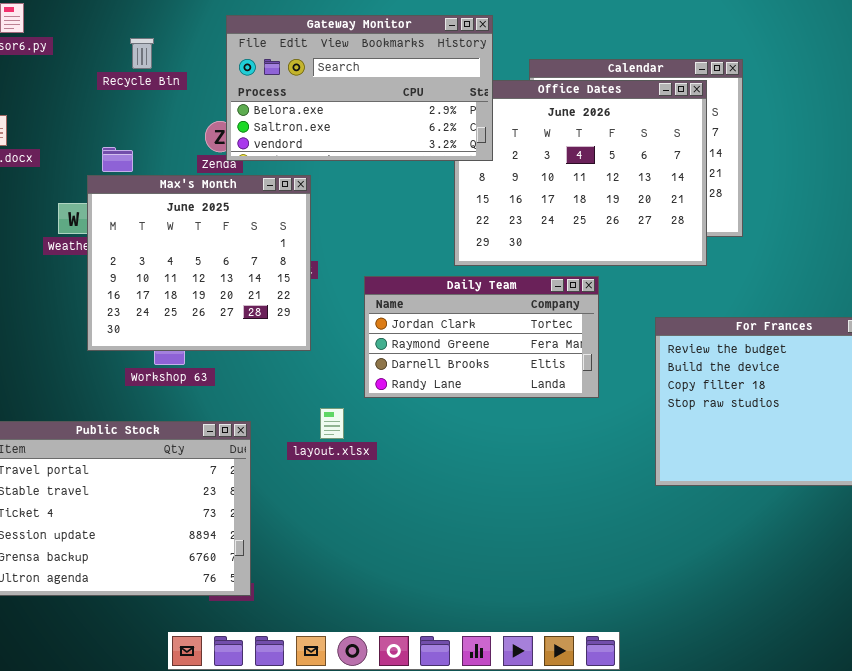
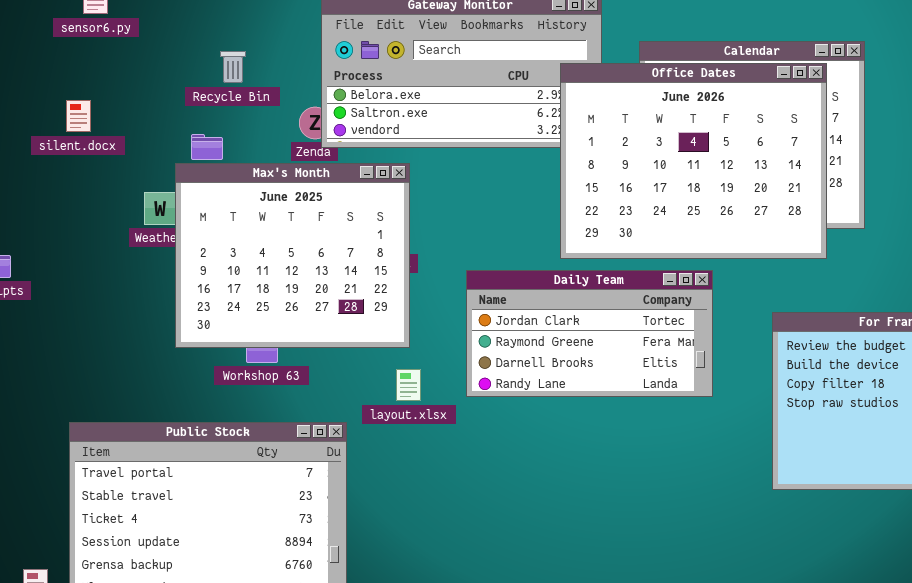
Recycle Bin: [130,38,154,69] -> [220,51,246,83], moved
Office Dates: [454,80,707,266] -> [560,63,827,259], raised
layout.xlsx: [320,408,344,439] -> [396,369,421,401], moved

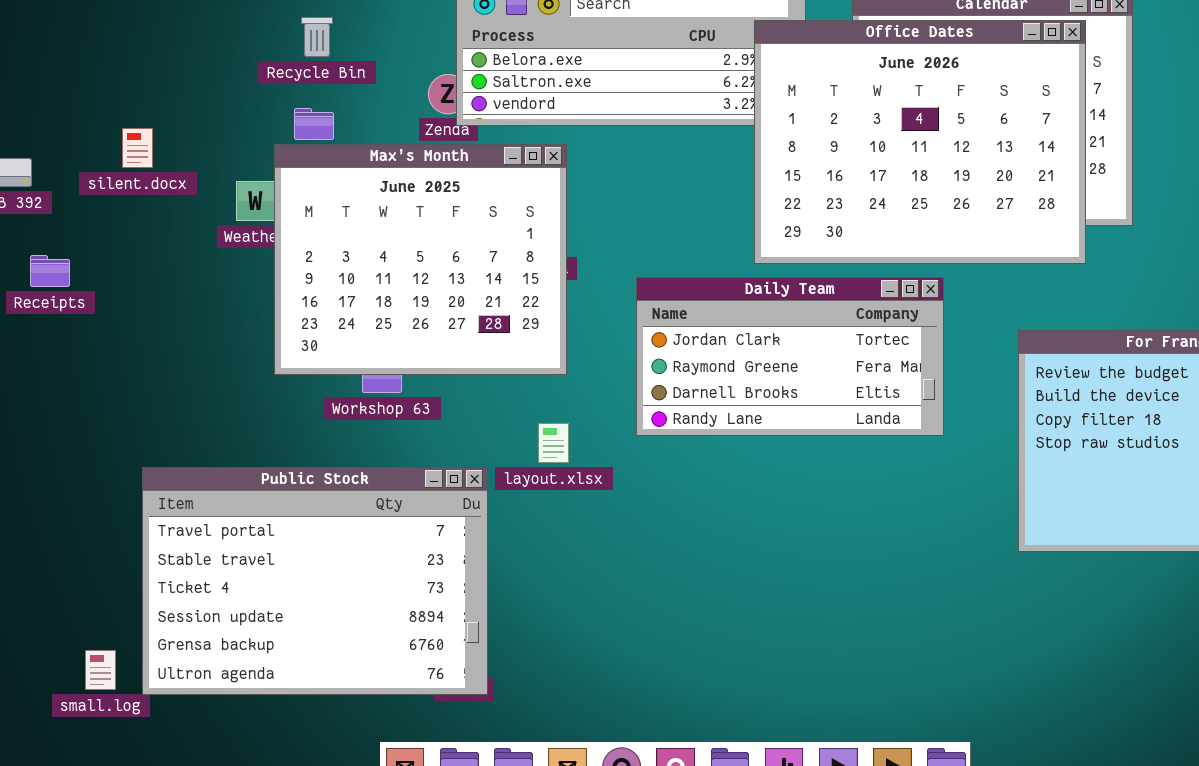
Recycle Bin: [220,51,246,83] -> [301,17,333,57], moved
silent.docx: [66,100,91,132] -> [122,128,153,168], moved
layout.xlsx: [396,369,421,401] -> [538,423,569,463], moved

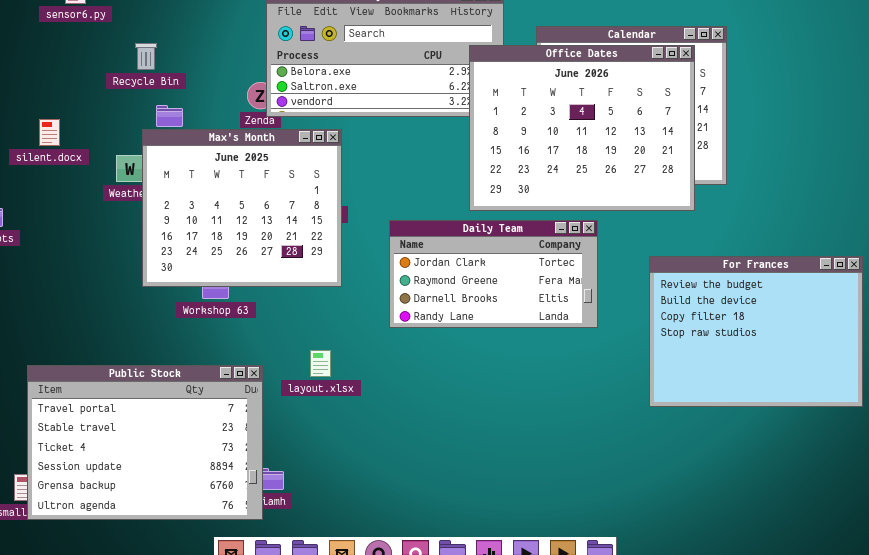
Recycle Bin: [301,17,333,57] -> [135,43,157,70], moved
layout.xlsx: [538,423,569,463] -> [310,350,331,377], moved
Public Stock: [142,467,488,695] -> [27,365,263,520], moved

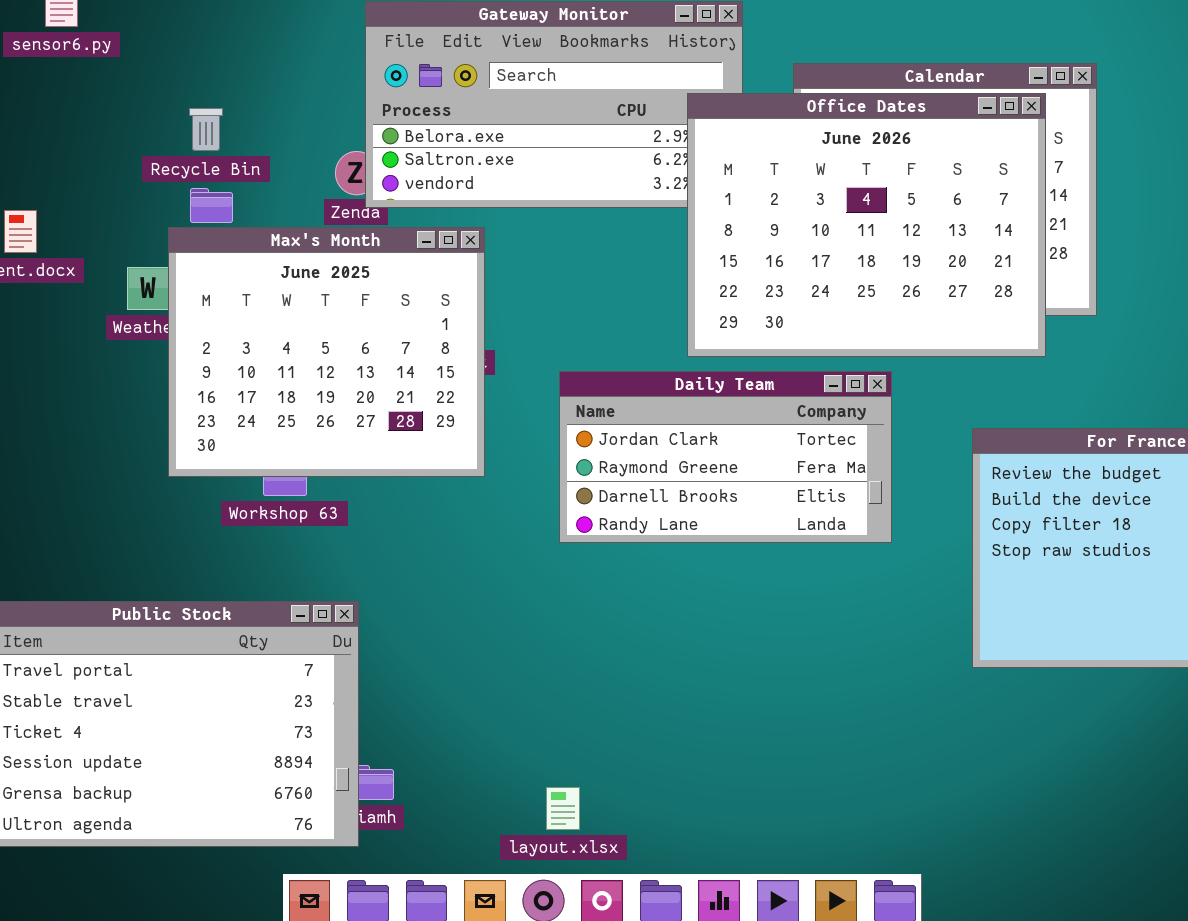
Recycle Bin: [135,43,157,70] -> [189,108,223,151], moved
layout.xlsx: [310,350,331,377] -> [546,787,580,830], moved

